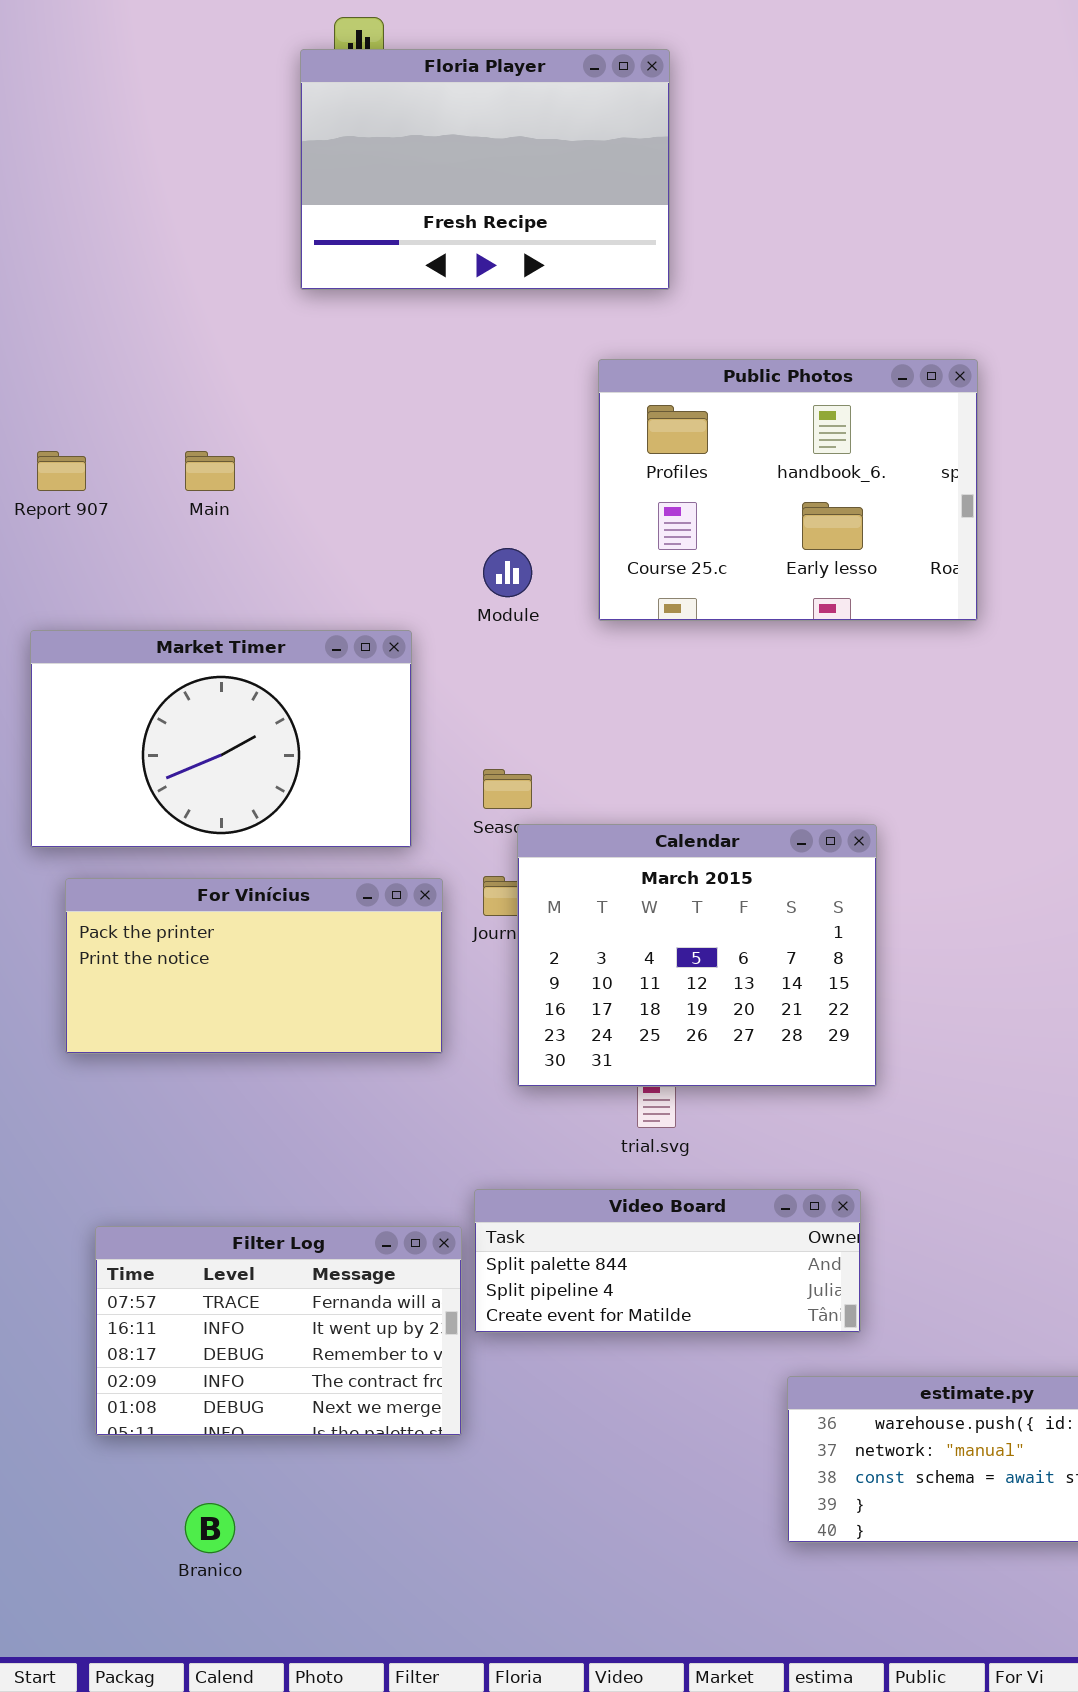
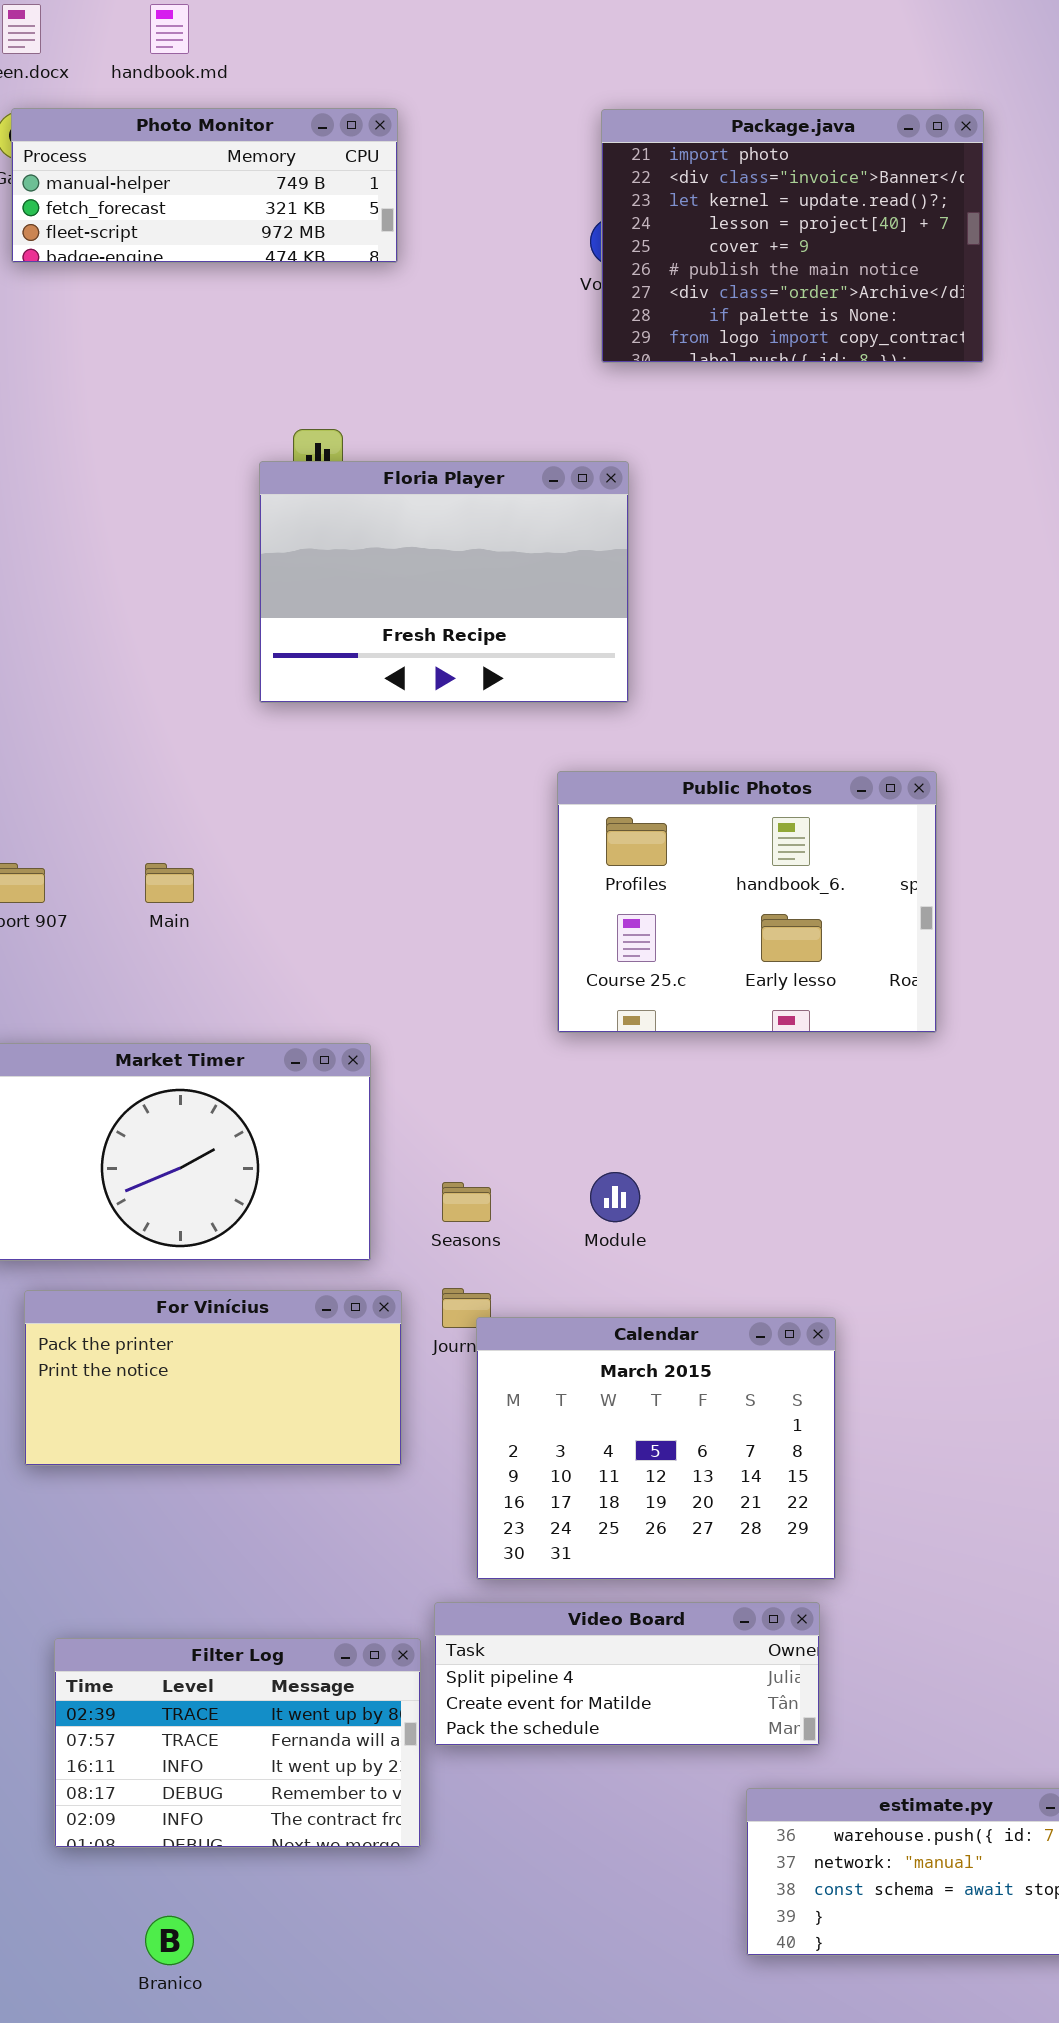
Module: [483,548,532,597] -> [590,1172,640,1222], moved
Calendar: [517,824,877,1087] -> [476,1317,836,1580], moved
Video Board: [474,1189,861,1333] -> [434,1602,820,1746], scrolled down 1 row
Filter Log: [95,1226,462,1436] -> [54,1638,421,1848], scrolled up 1 row

